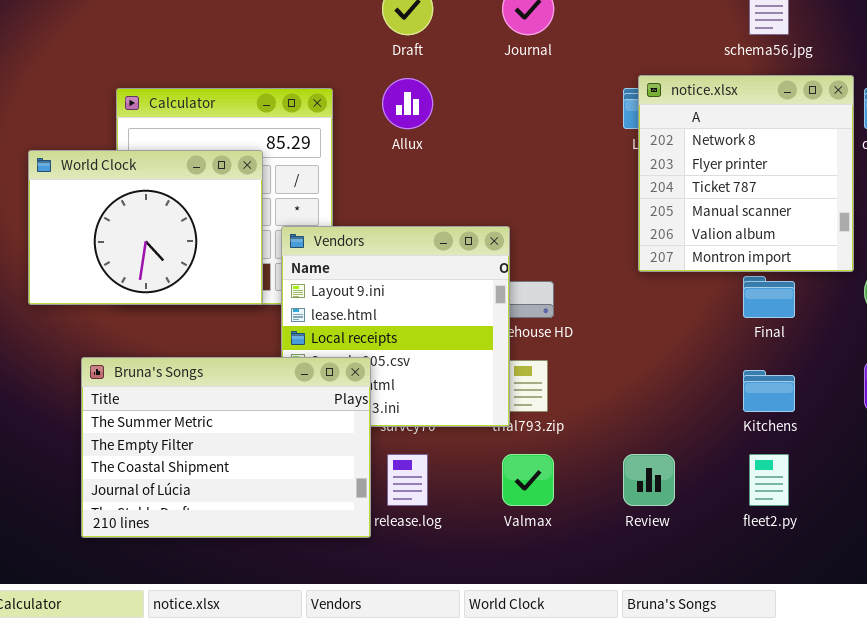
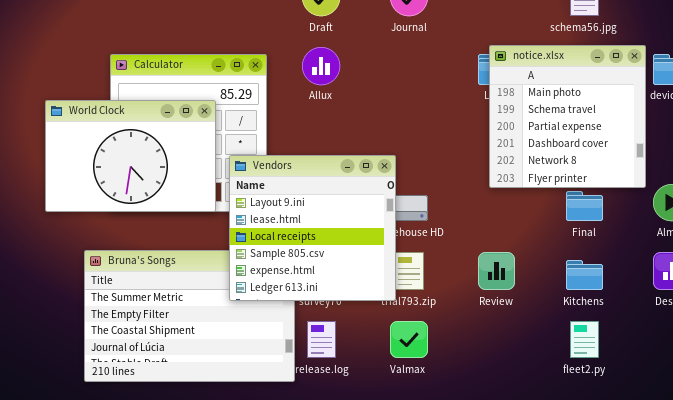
notice.xlsx: [638,75,854,272] -> [489,45,646,188], scrolled up 4 rows
Vendors: [281,226,510,427] -> [229,155,396,301], raised
Review: [623,454,675,506] -> [478,252,515,290], moved

